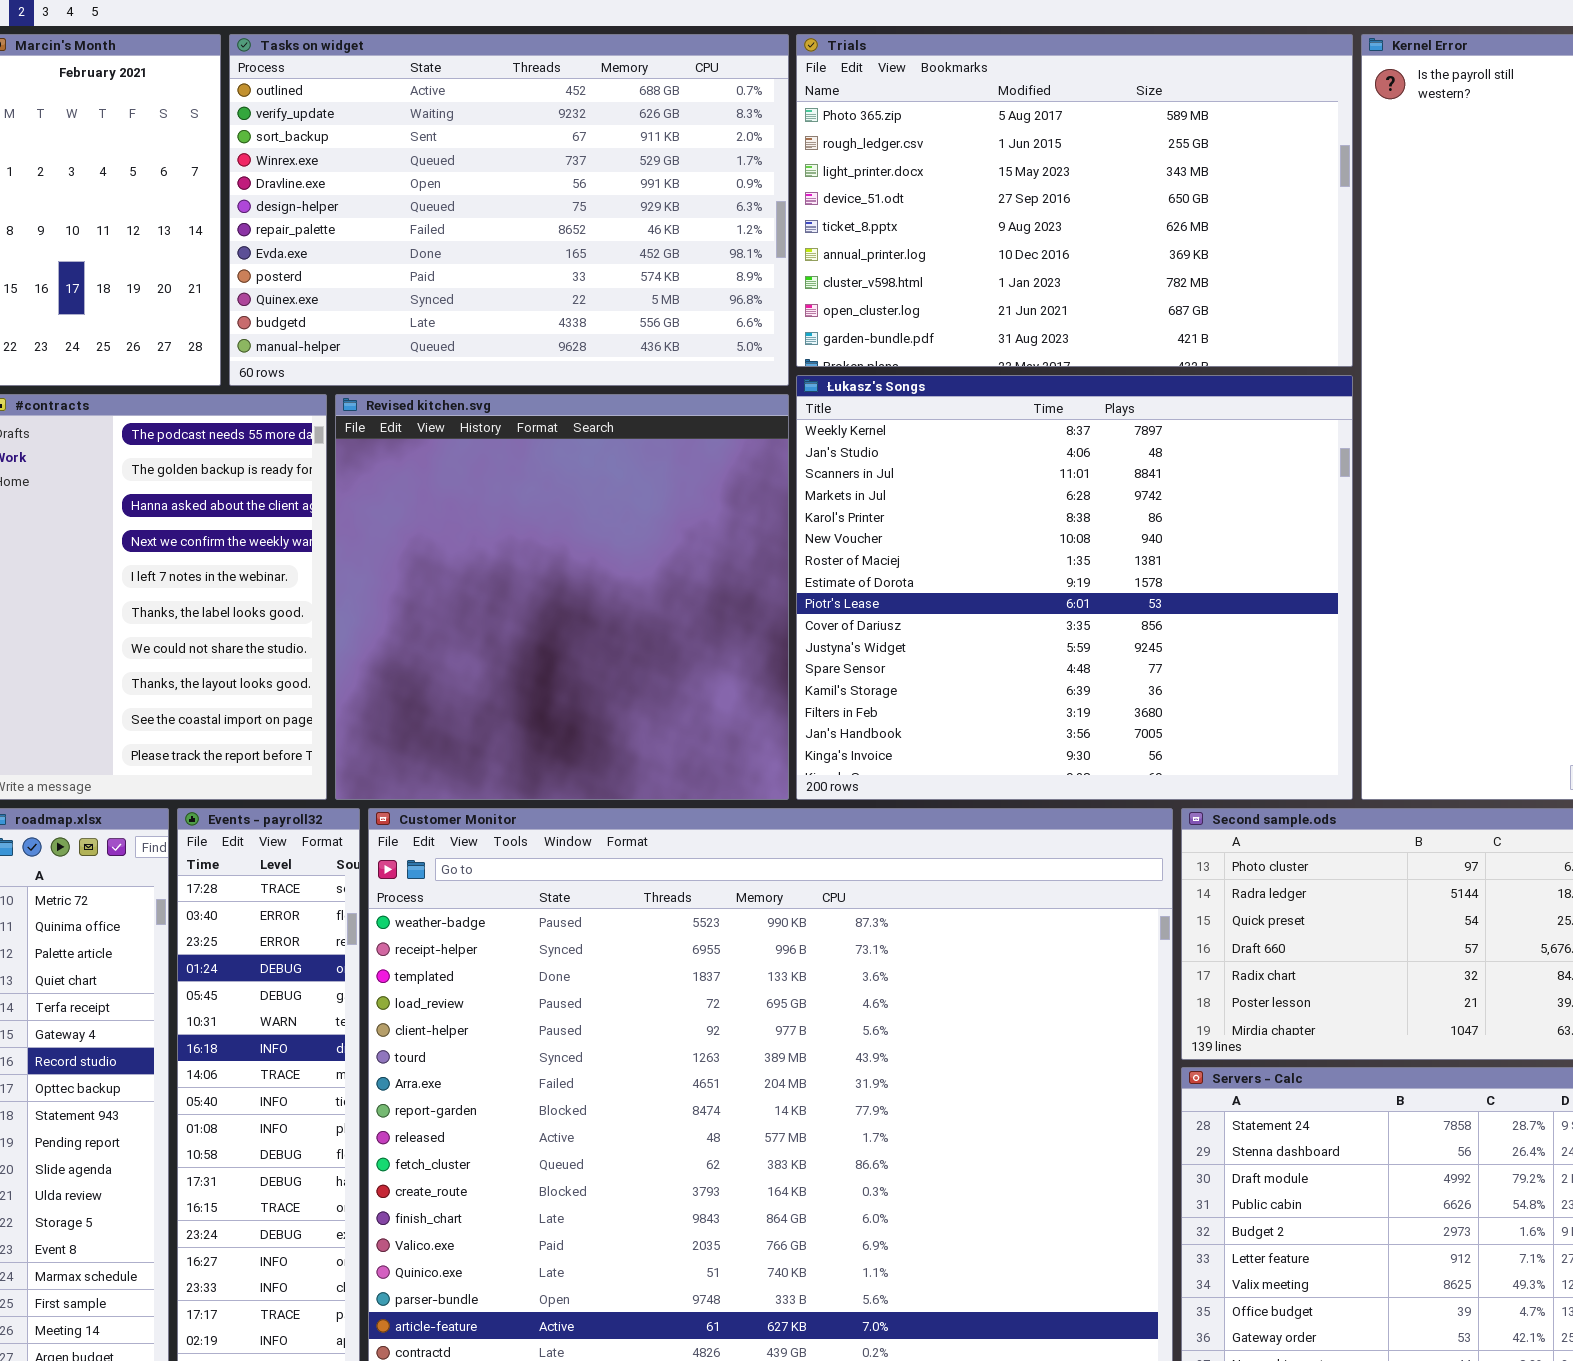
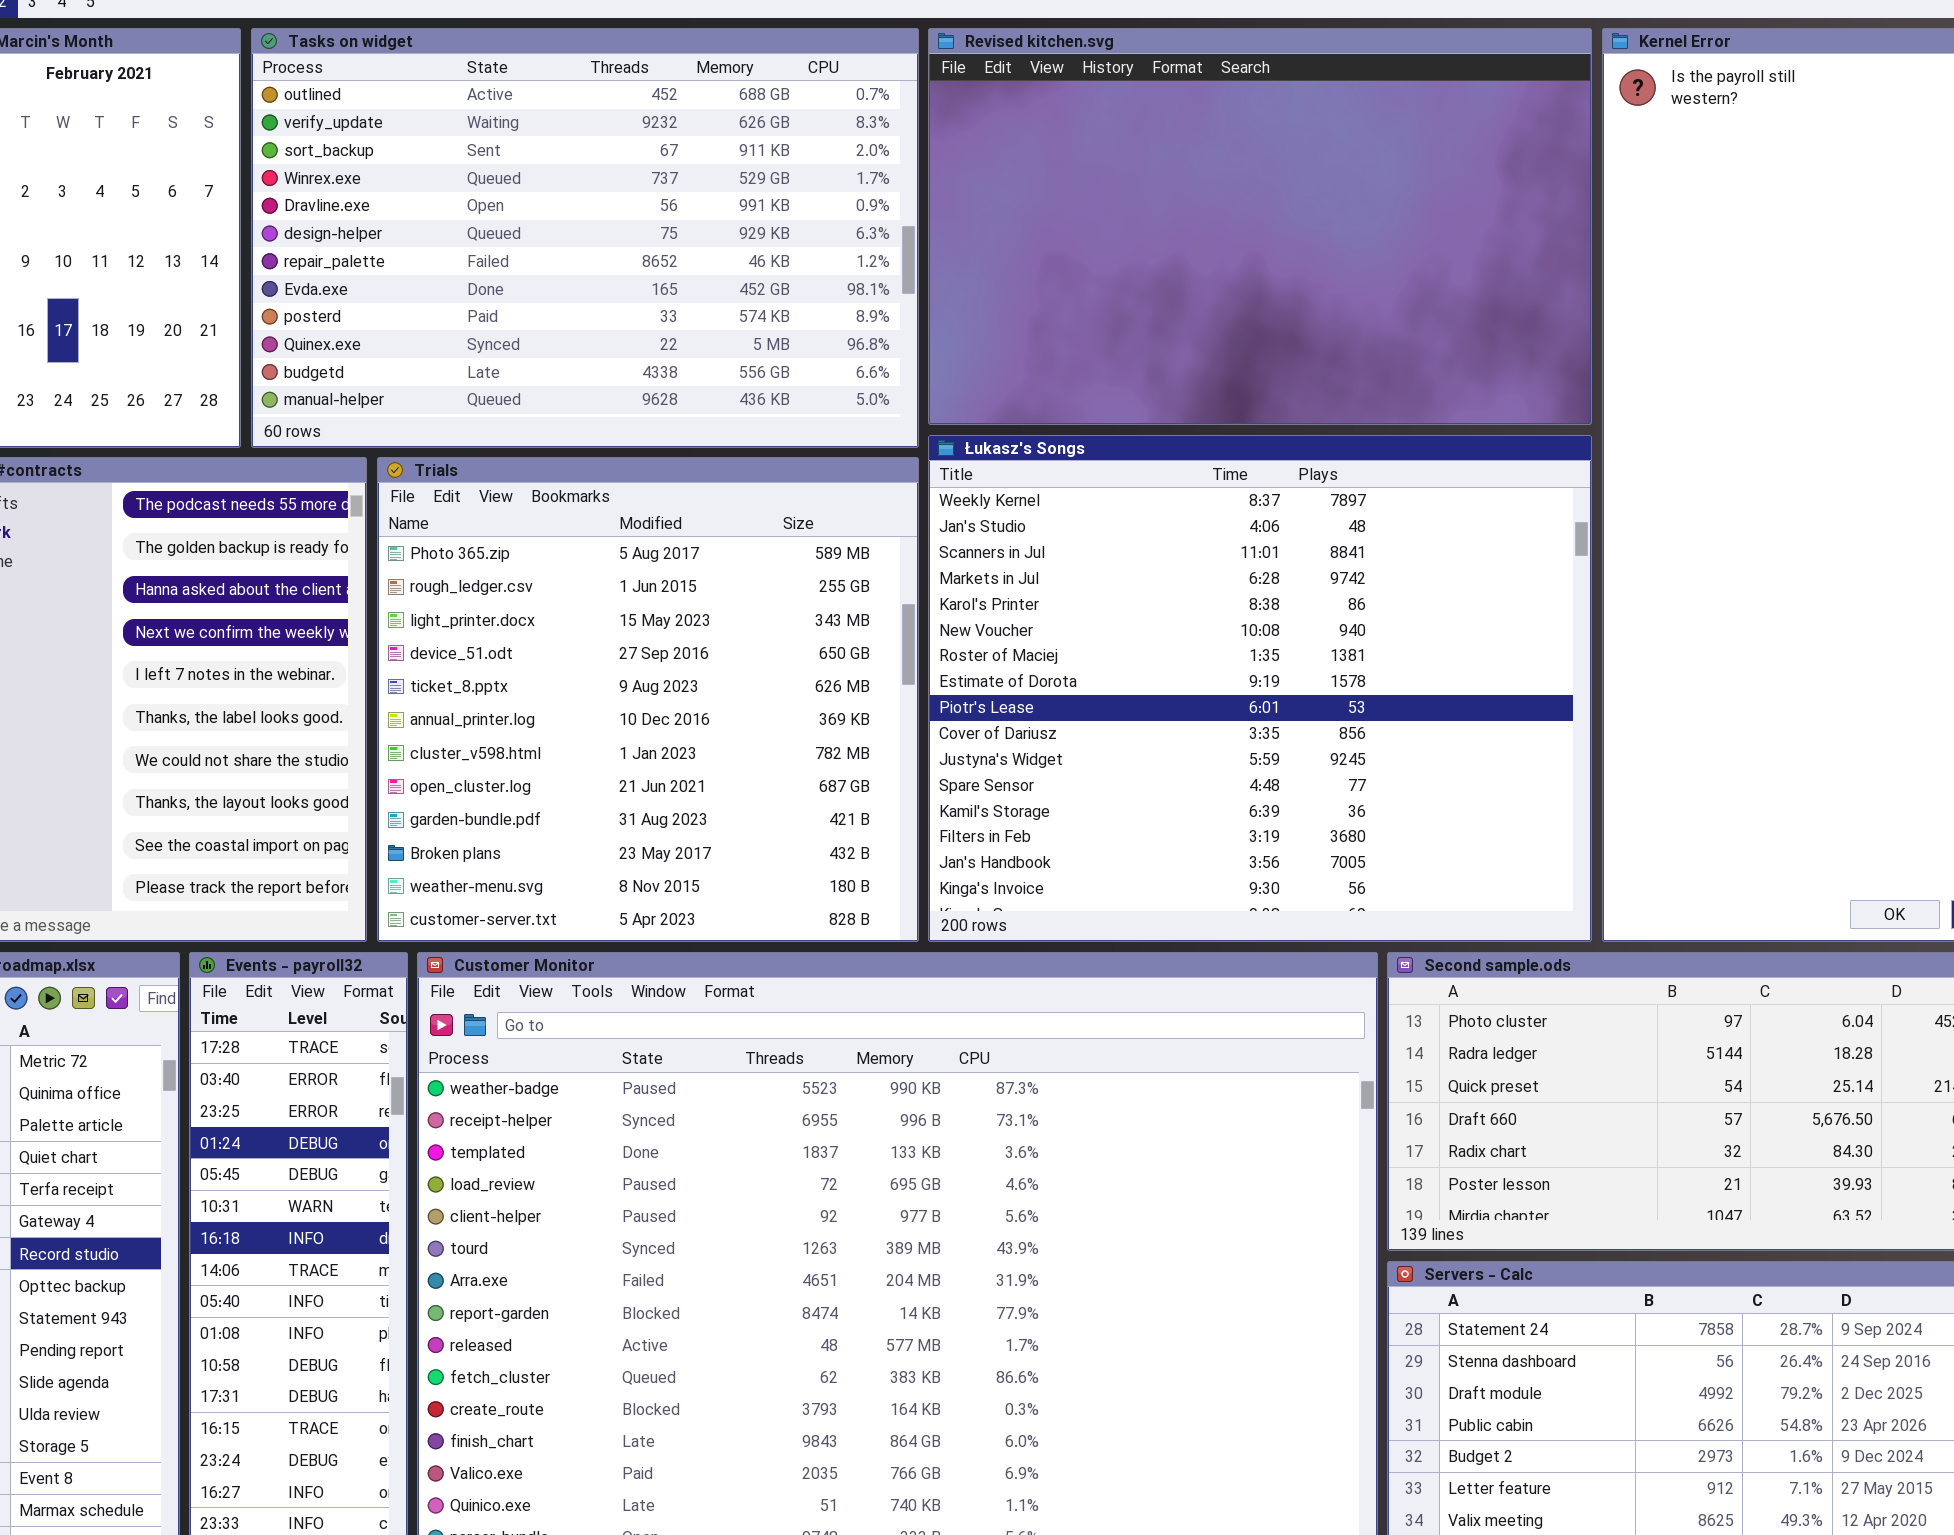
Trials: [796,34,1353,367] -> [377,457,919,942], moved, resized
Revised kitchen.svg: [335,394,789,800] -> [928,28,1592,425], moved, resized

